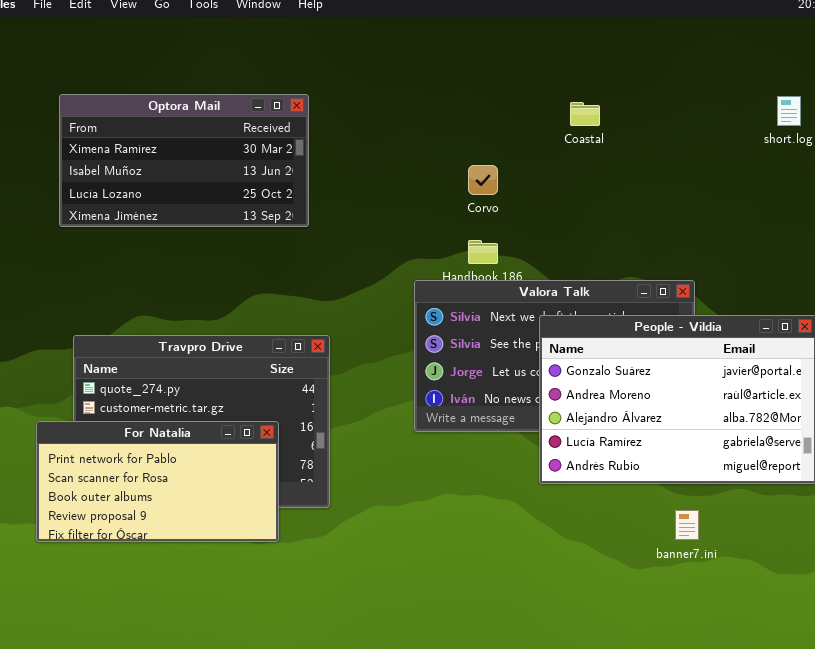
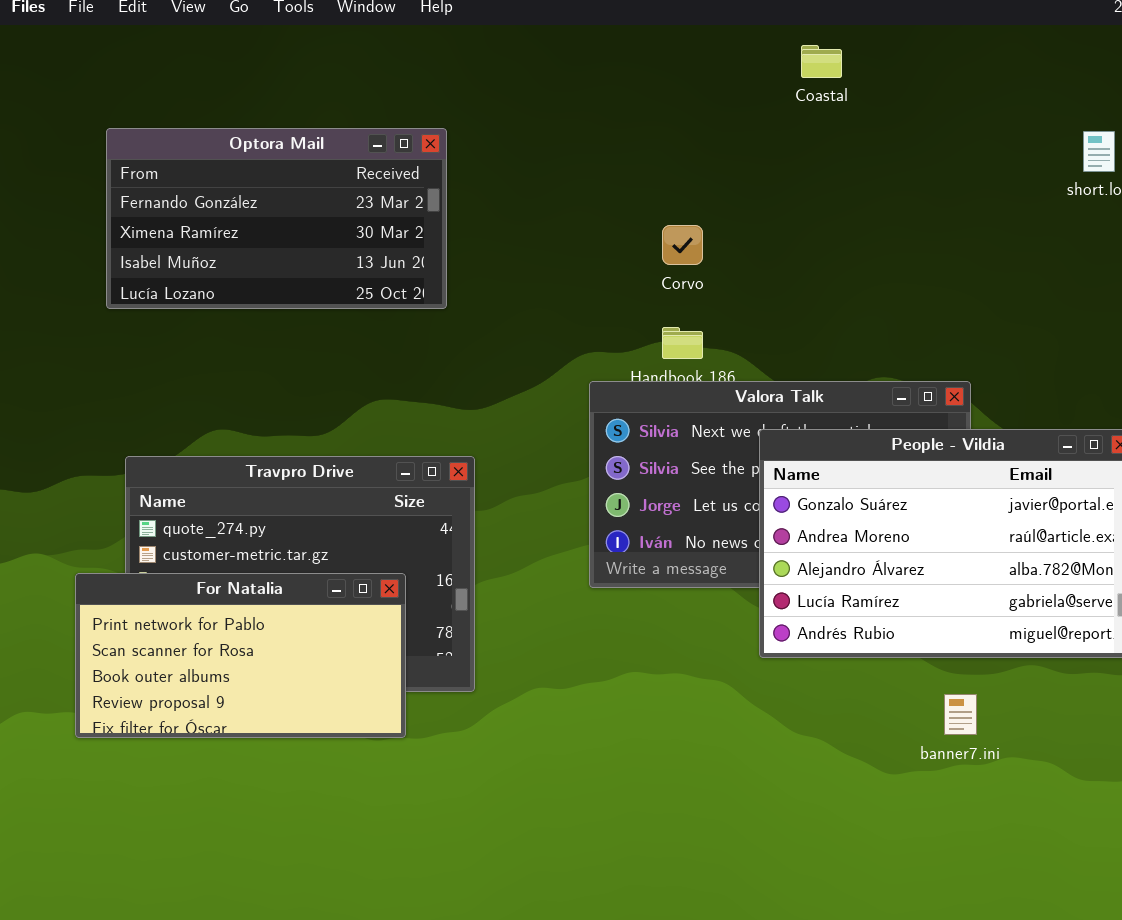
Optora Mail: [59,94,309,227] -> [106,128,447,309], scrolled up 1 row
Coastal: [570,102,600,126] -> [801,45,842,78], moved

